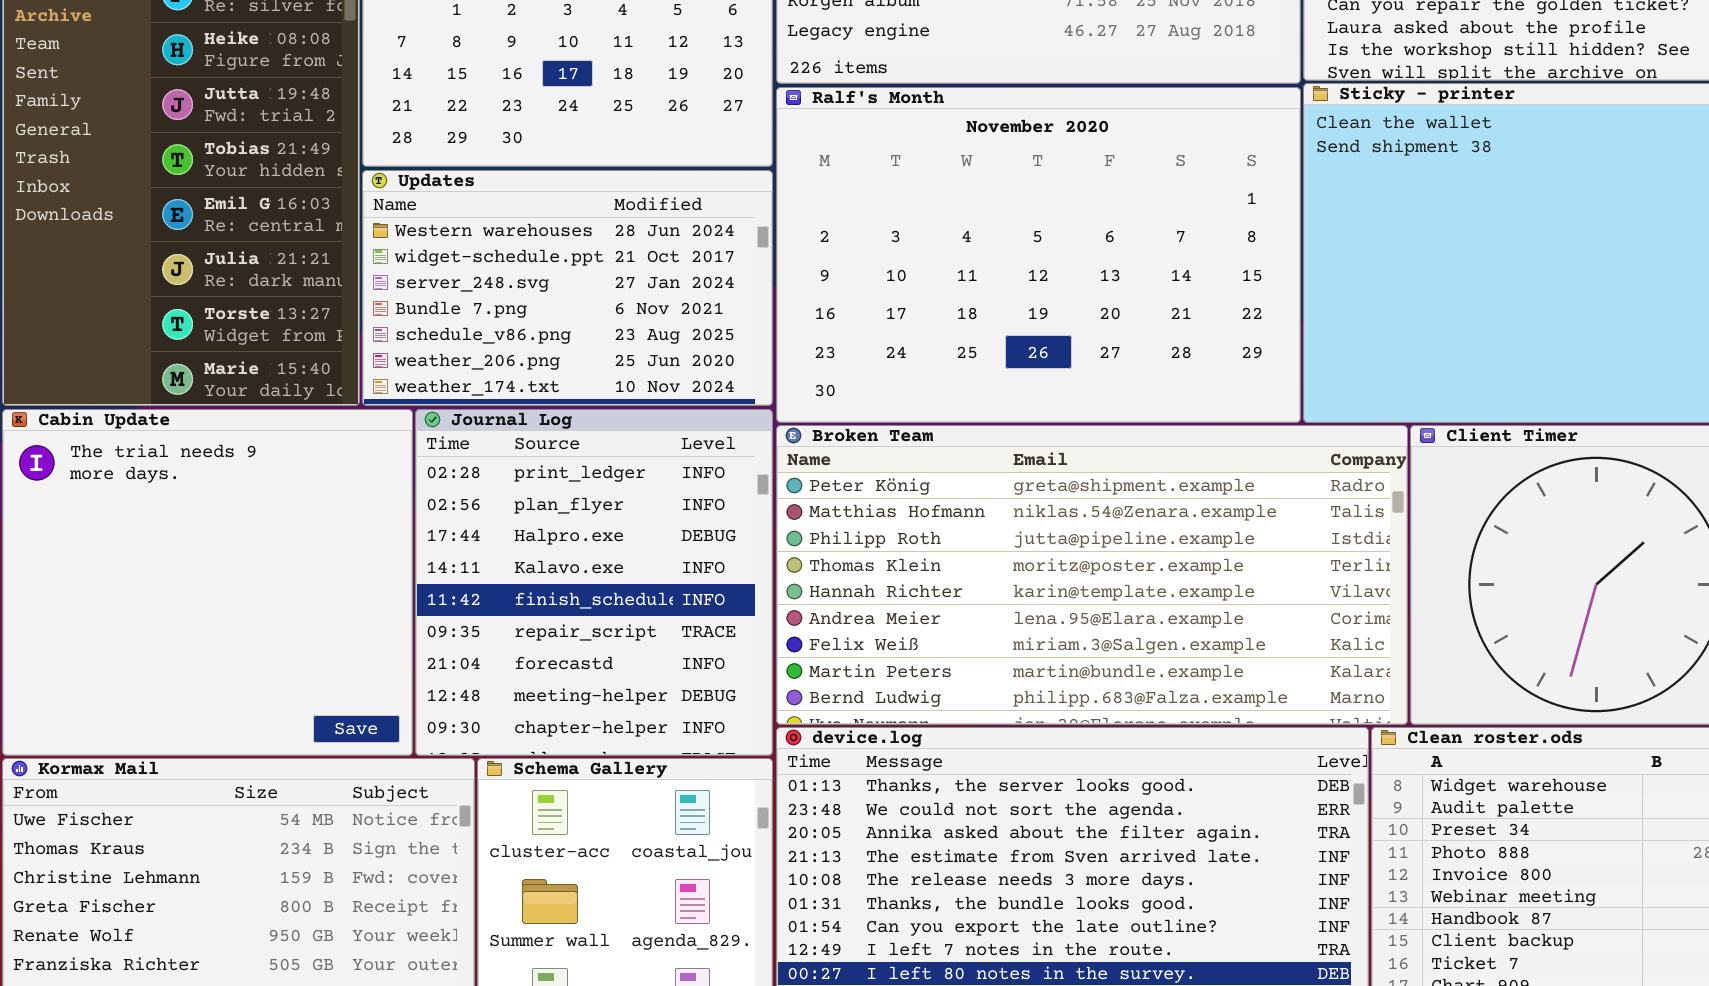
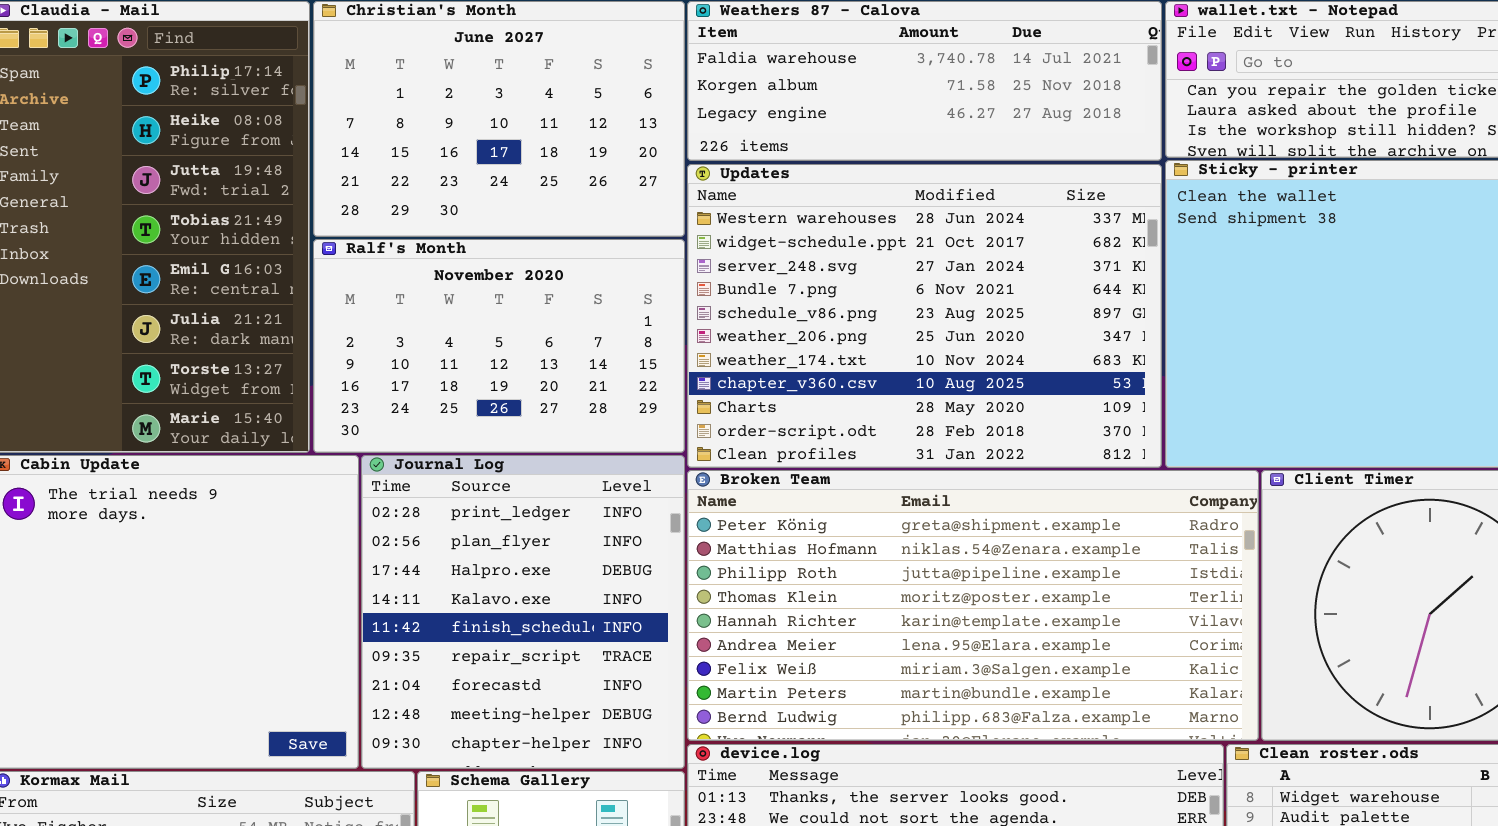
Ralf's Month: [776,87,1301,423] -> [313,239,685,453], moved, resized
Updates: [362,170,773,406] -> [687,164,1162,468], moved, resized

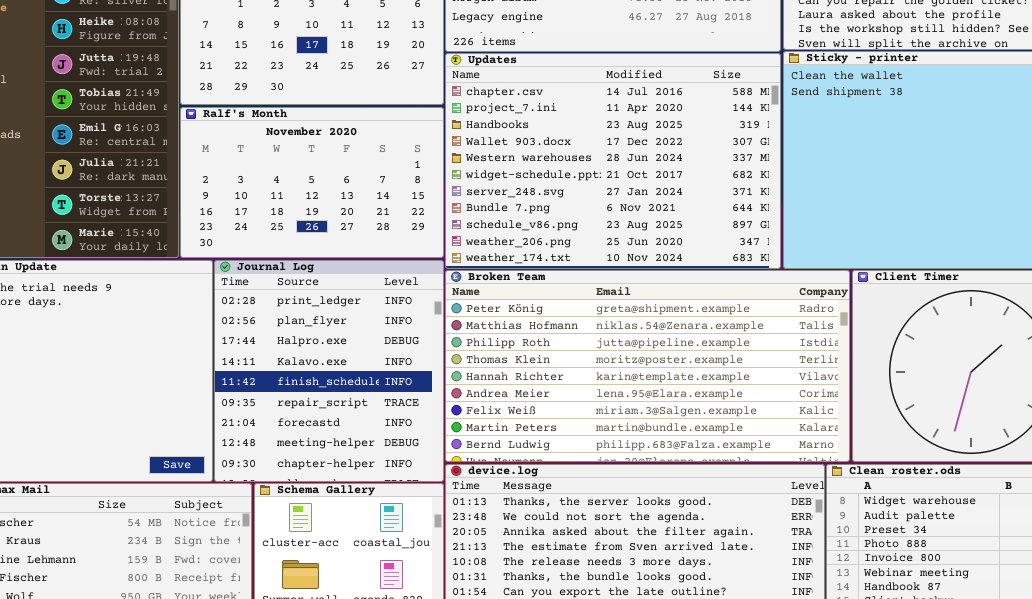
Updates: [687,164,1162,468] -> [445,53,781,269], scrolled up 4 rows

